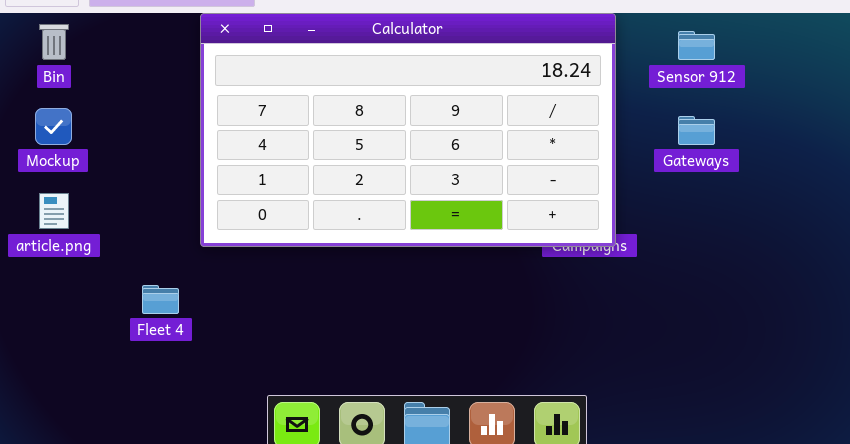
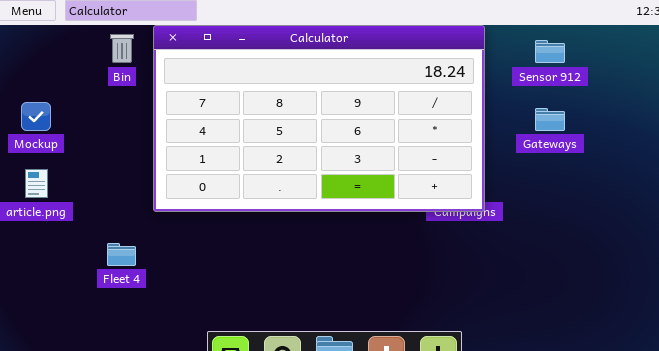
Bin: [39,24,69,60] -> [110,34,134,63], moved

